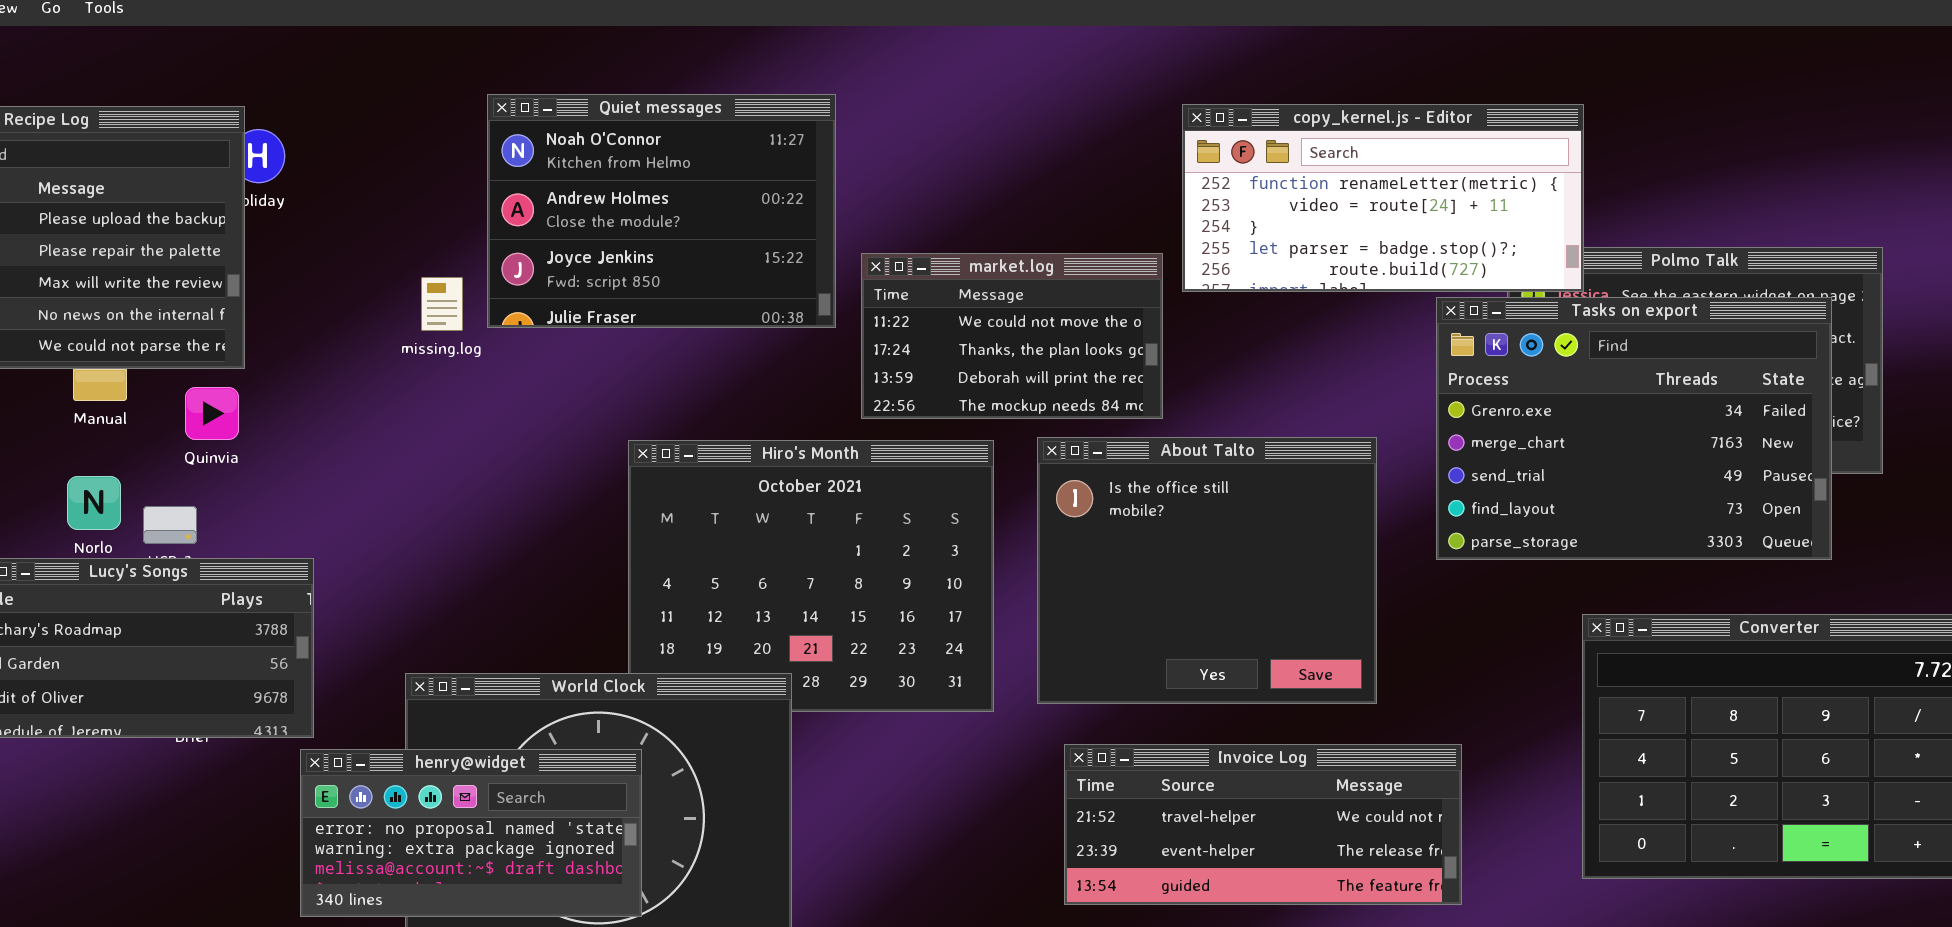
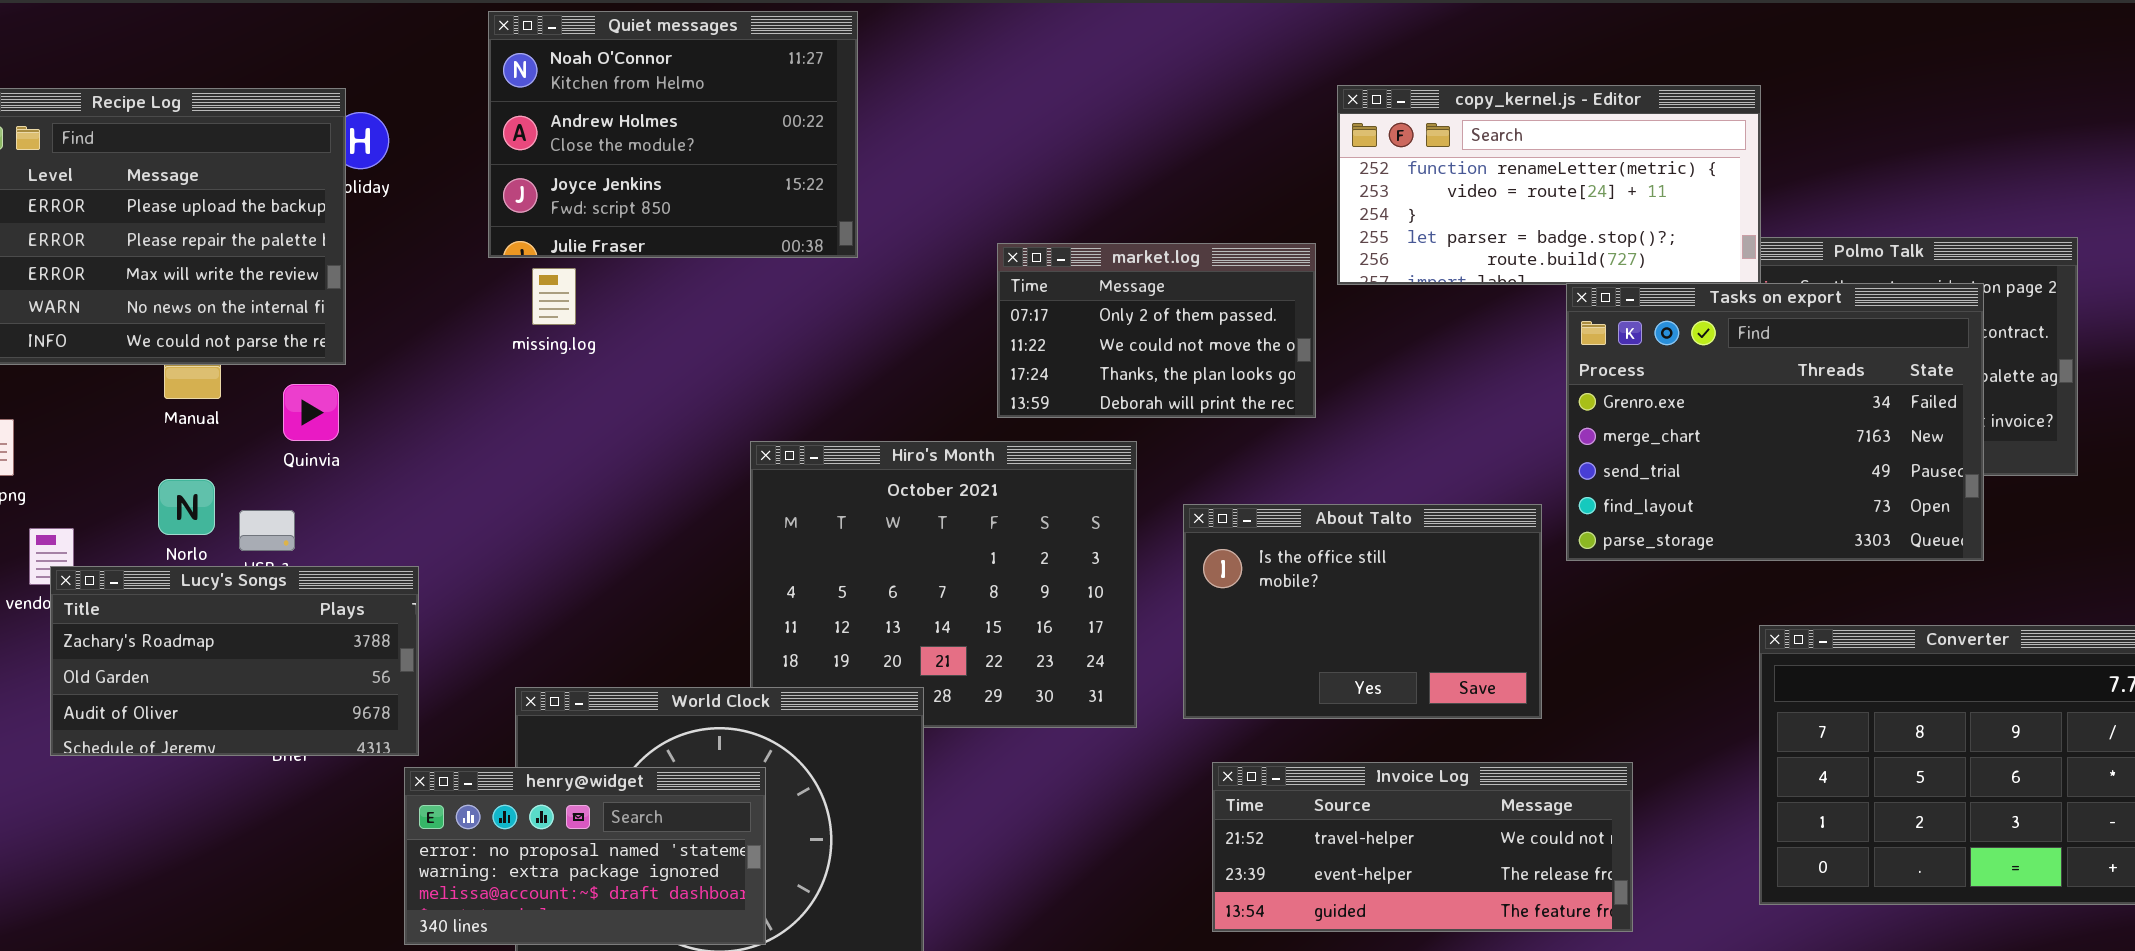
Quiet messages: [487,94,836,328] -> [488,11,858,258], moved
market.log: [861,253,1163,419] -> [997,243,1316,418], scrolled up 1 row
Tasks on export: [1436,297,1832,560] -> [1566,283,1984,561], moved
About Talto: [1037,437,1377,704] -> [1183,504,1542,719], resized

